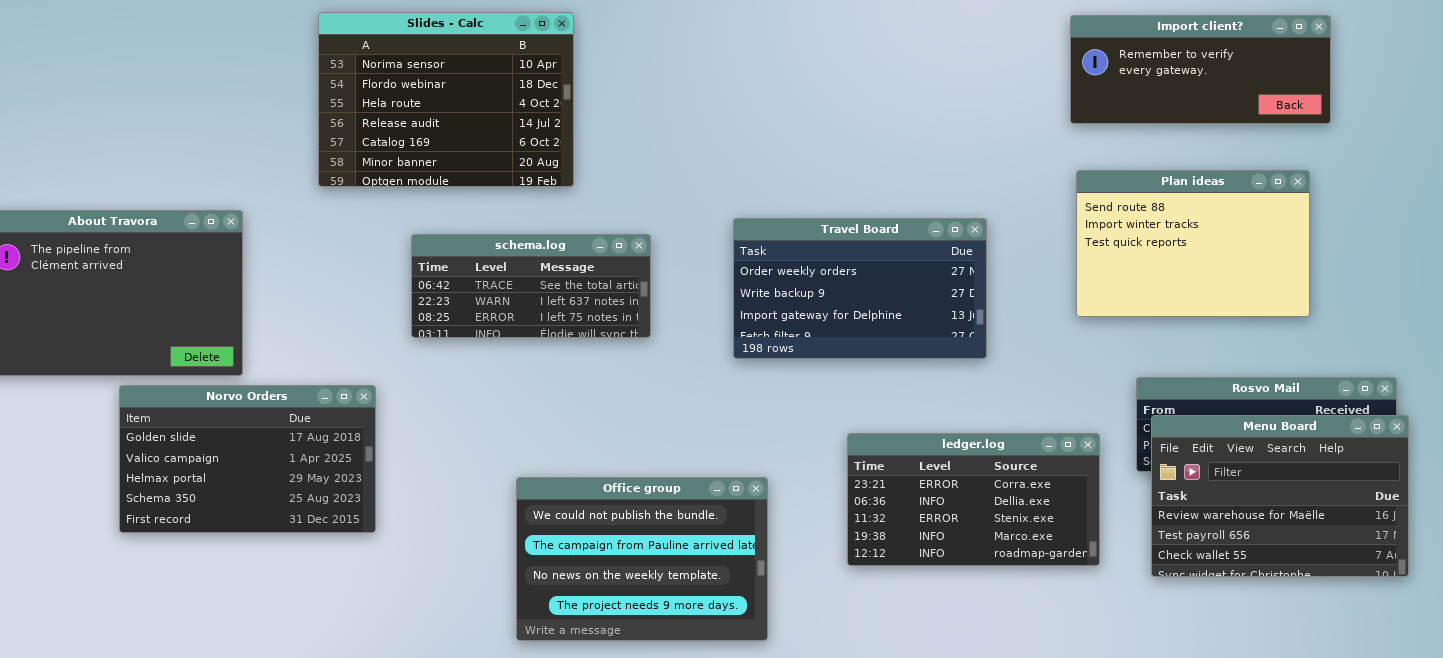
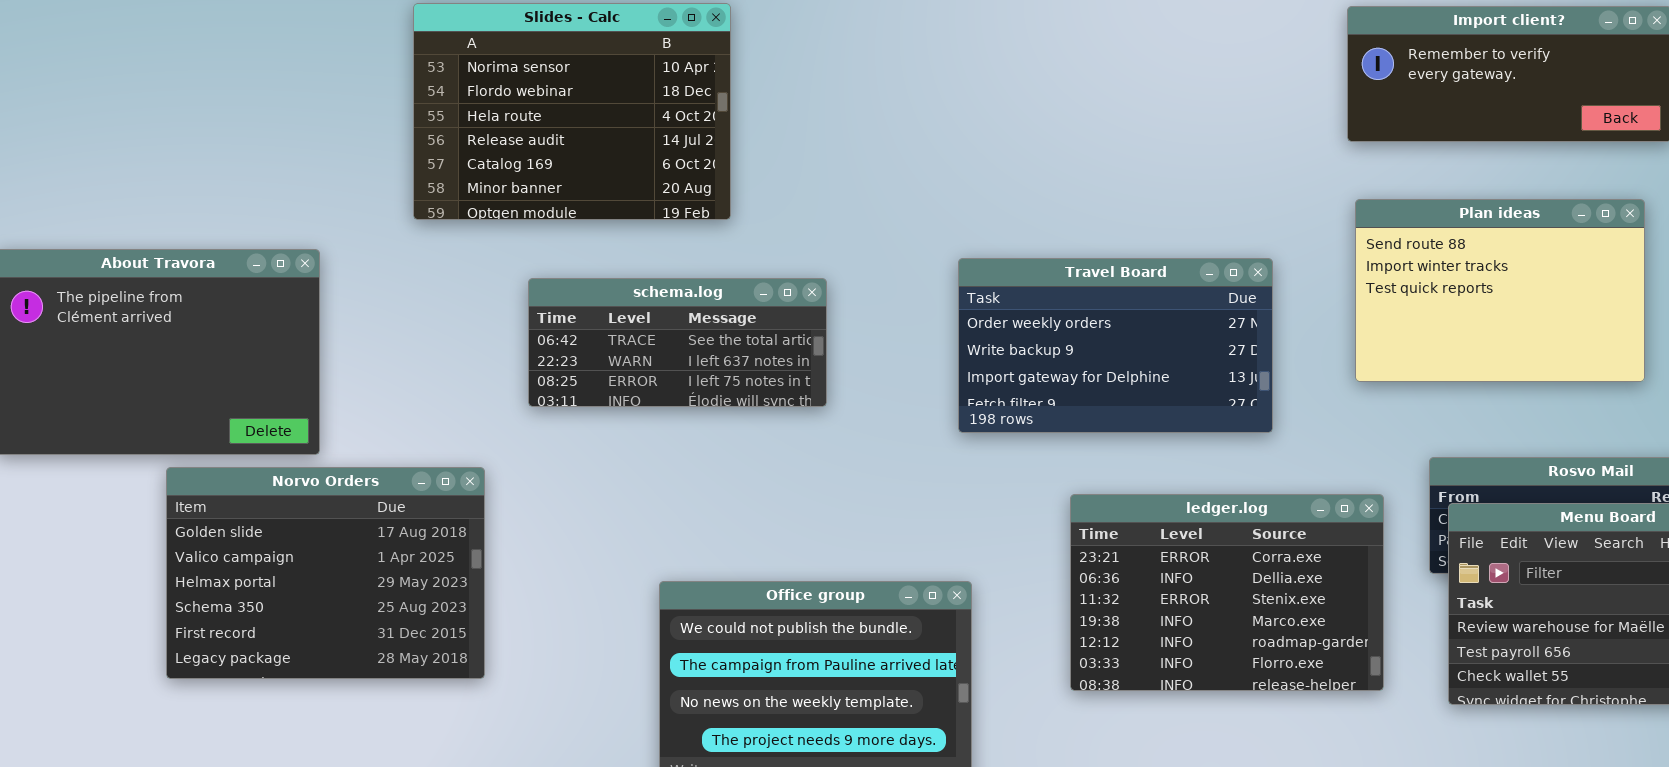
Travel Board: [733,218,987,359] -> [958,258,1273,433], moved
Norvo Orders: [119,385,376,533] -> [166,467,485,679], resized
ledger.log: [847,433,1100,566] -> [1070,494,1384,691], resized

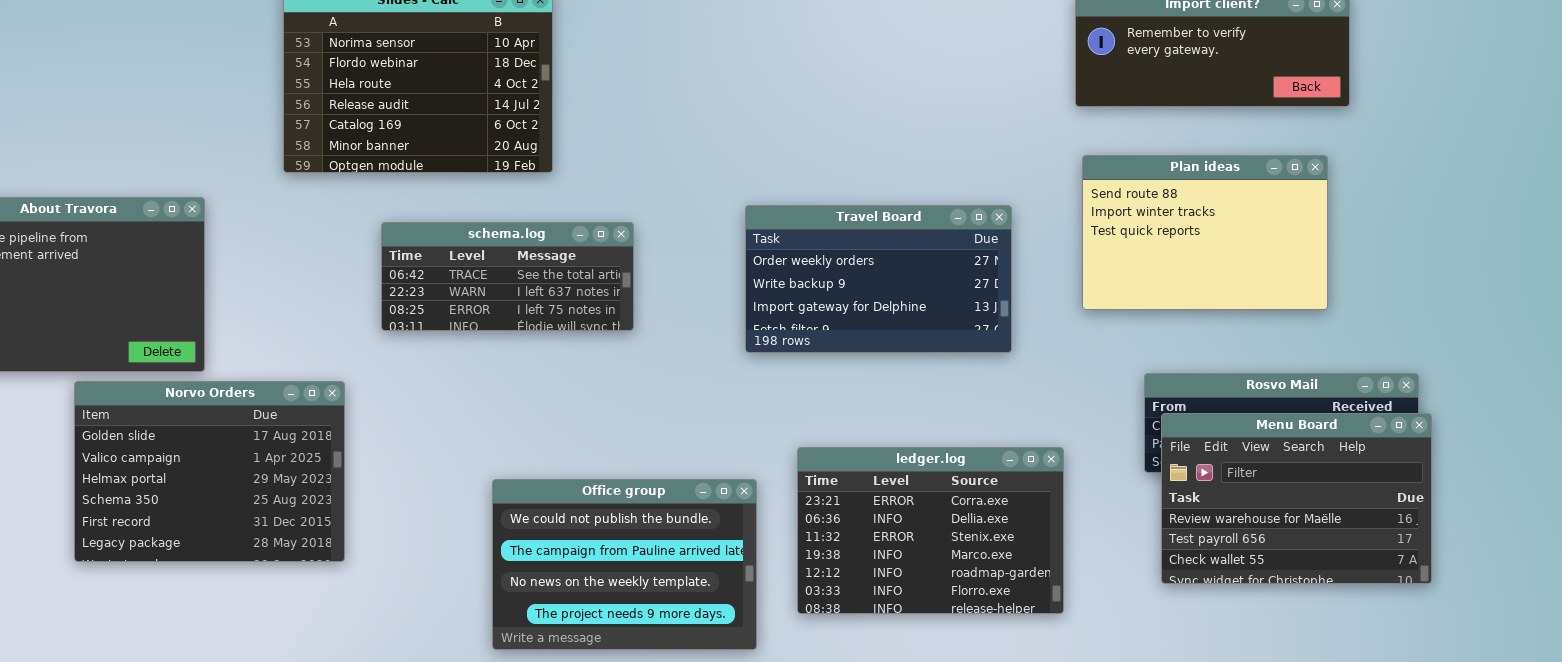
ledger.log: [1070,494,1384,691] -> [797,447,1064,614], moved

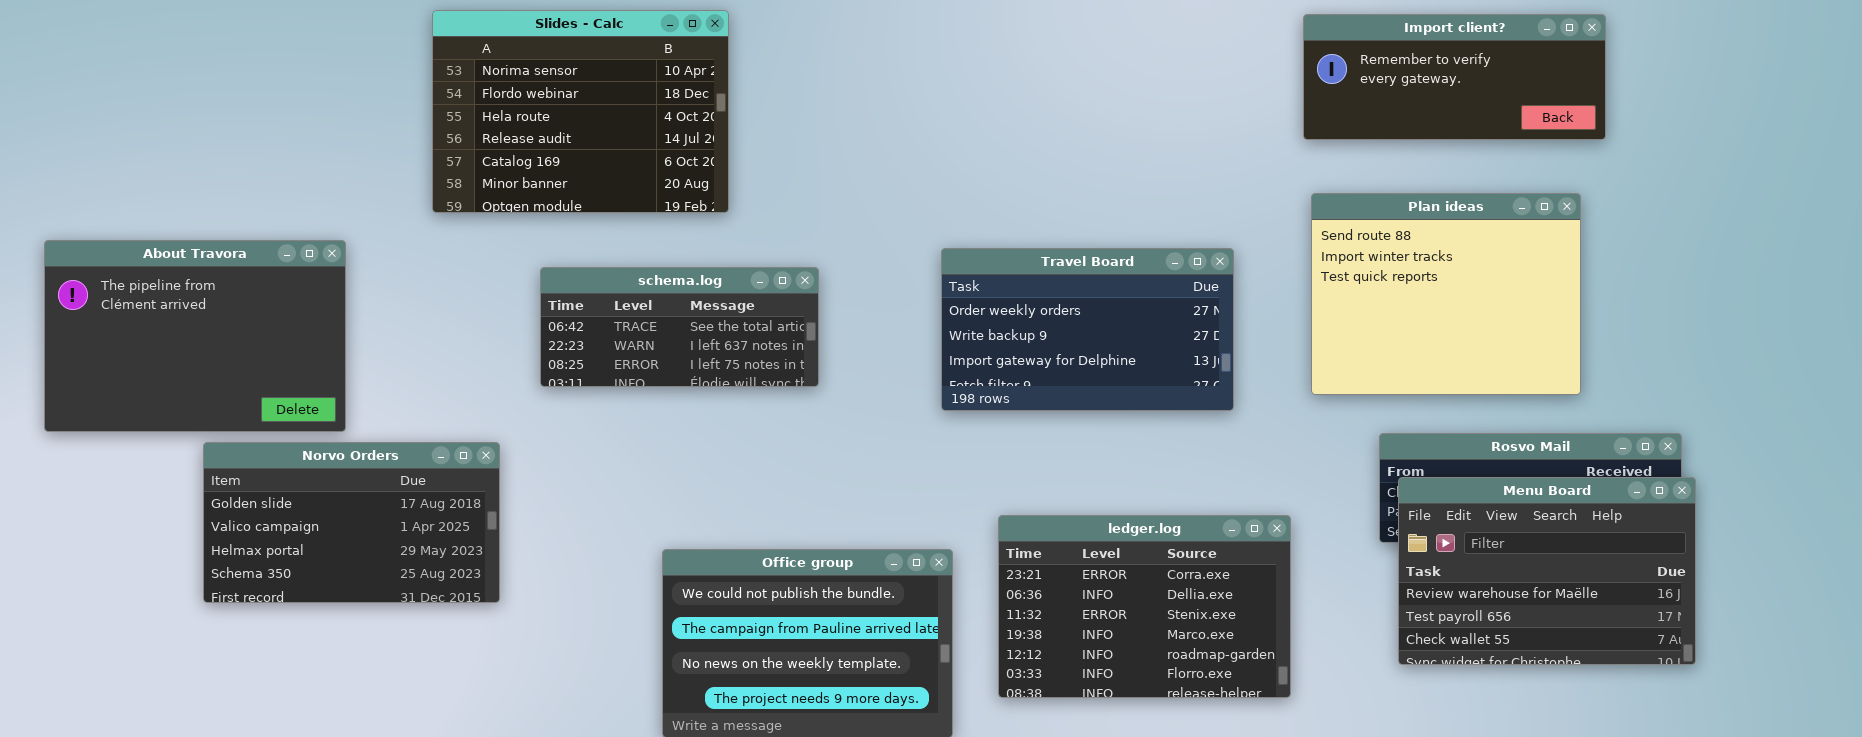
Plan ideas: [1082,155,1328,310] -> [1311,193,1581,395], resized
Norvo Orders: [74,381,345,562] -> [203,442,500,603], resized

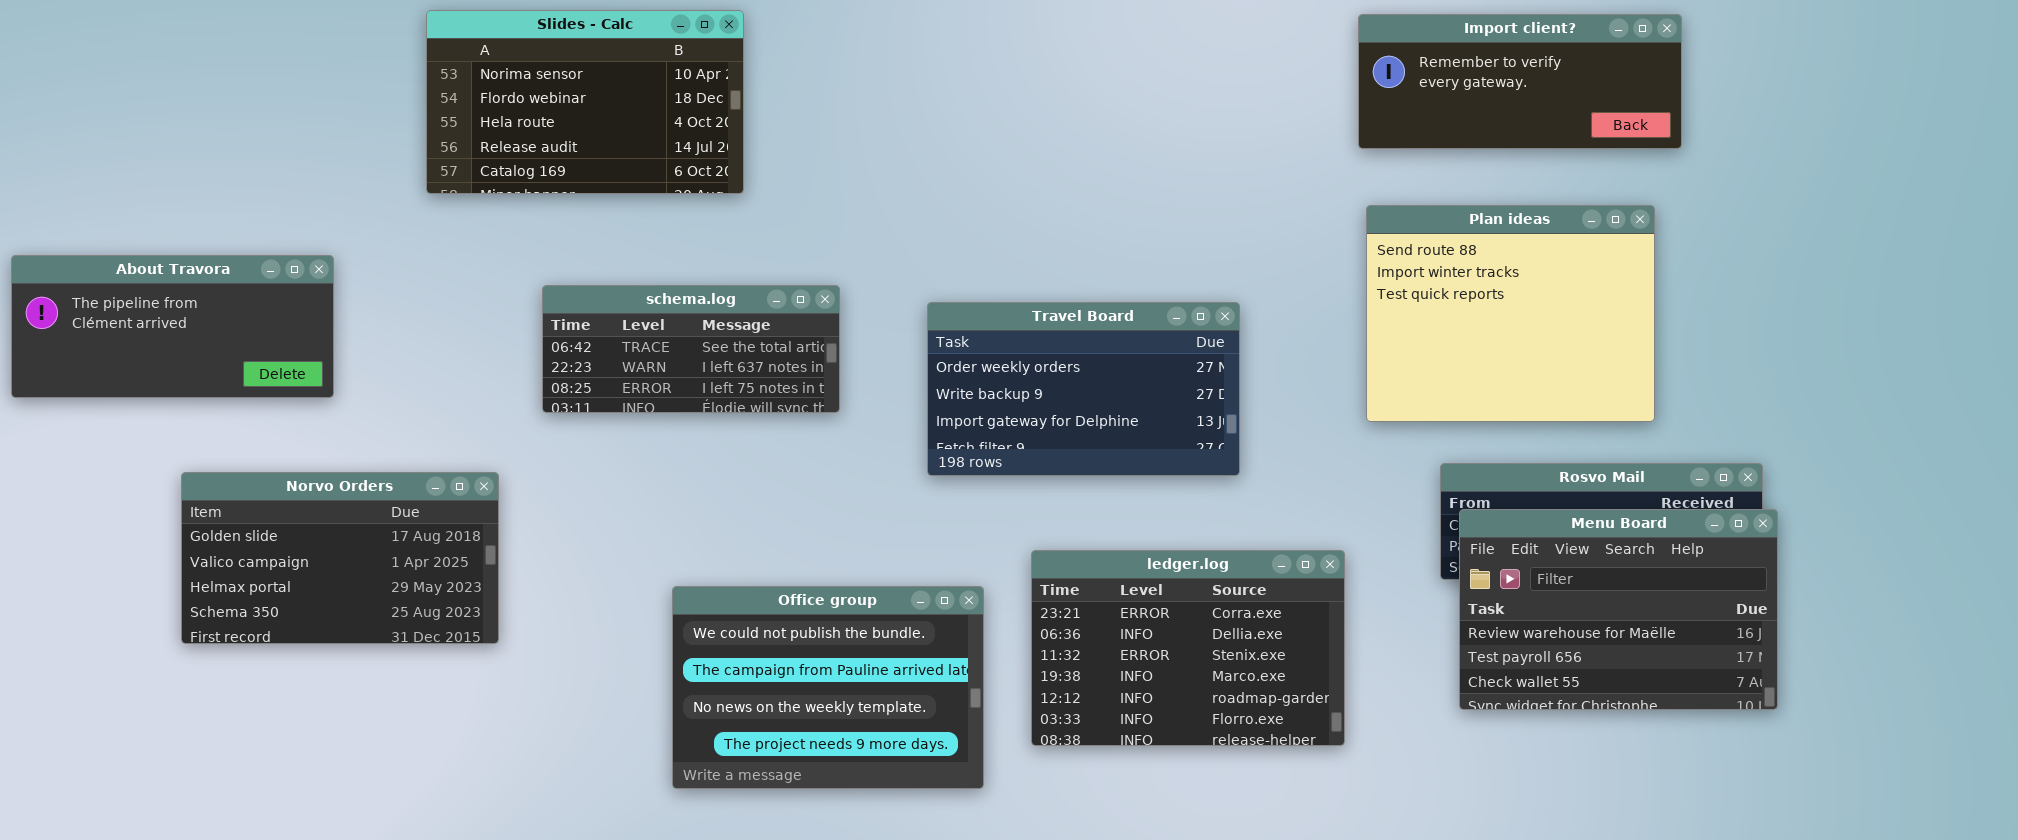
Slides - Calc: [432,10,729,213] -> [426,10,744,194], resized
About Travora: [44,240,346,432] -> [11,255,334,398], resized
Travel Board: [941,248,1234,411] -> [927,302,1240,476], moved

